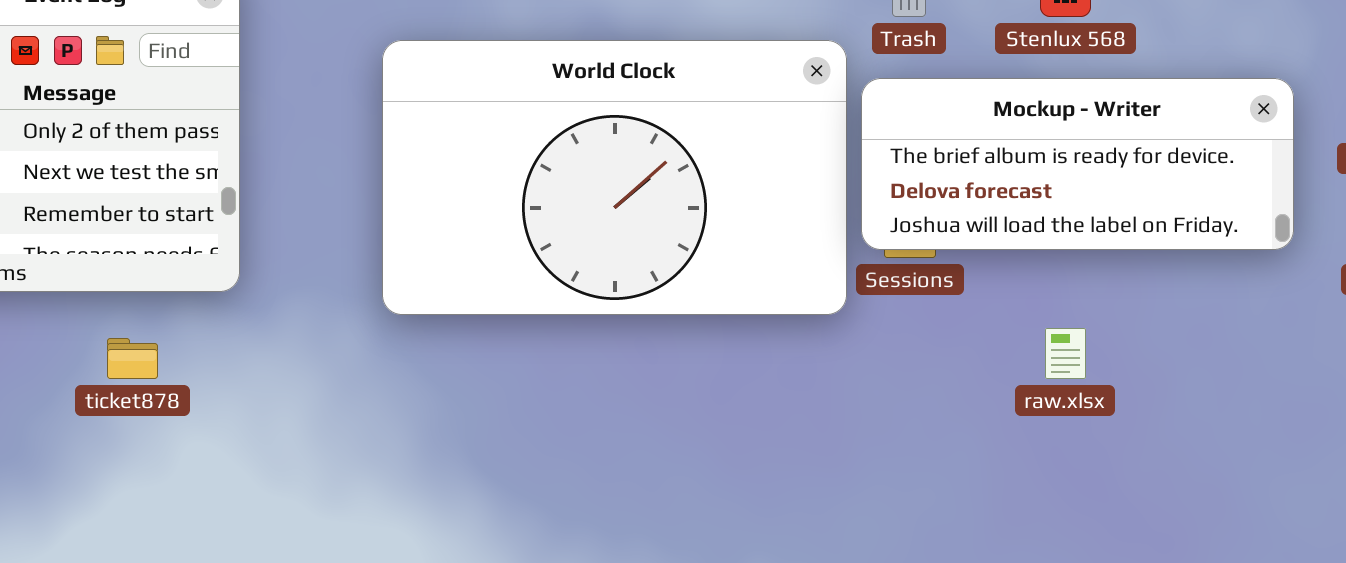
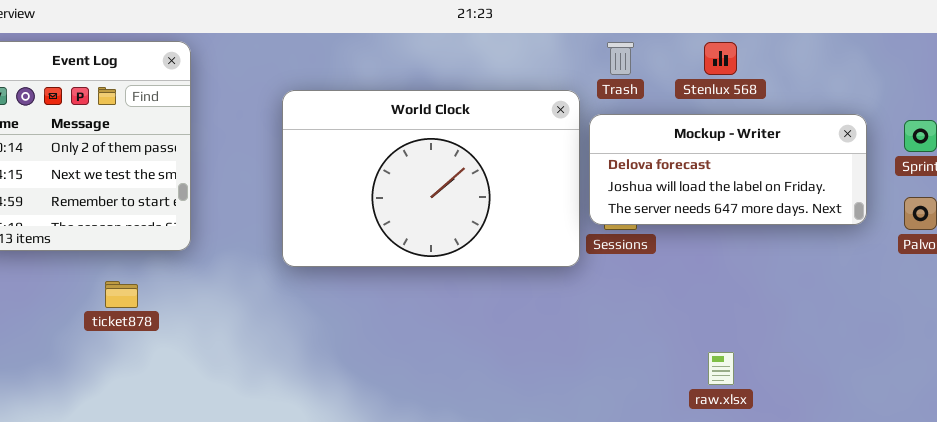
Mockup - Writer: [861,78,1294,250] -> [589,114,867,225], scrolled down 1 row
raw.xlsx: [1045,328,1086,379] -> [708,352,734,385], moved

